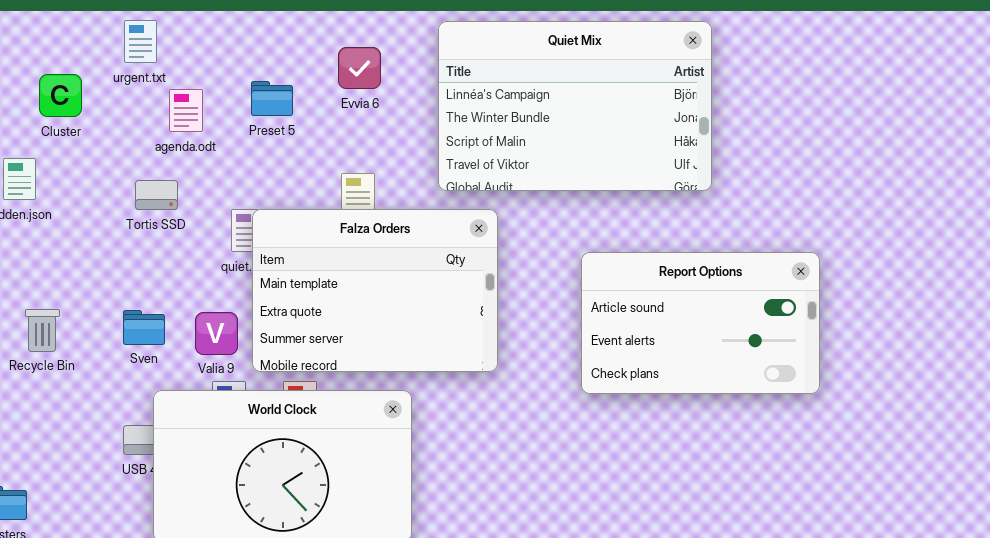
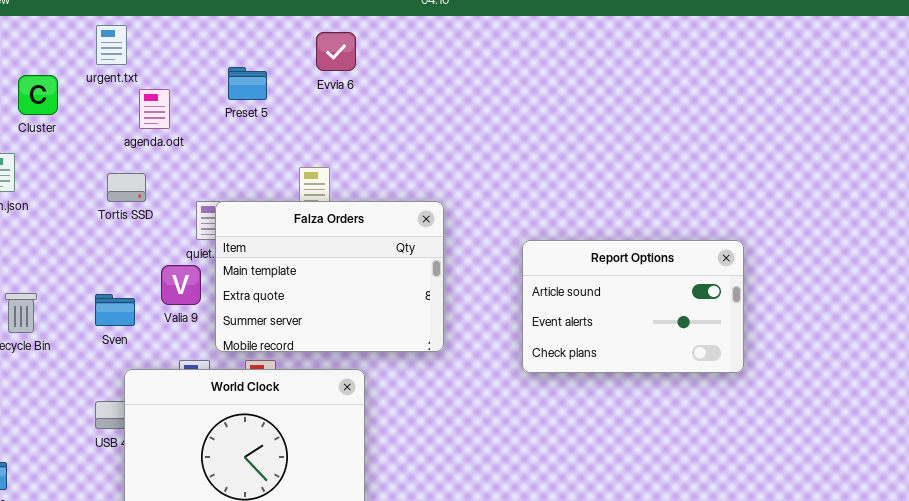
Quiet Mix: [438,21,712,191] -> none, closed
Evvia 6: [338,47,381,89] -> [316,32,356,71], moved
Preset 5: [251,81,293,116] -> [228,67,267,100], moved
Valia 9: [195,312,238,355] -> [161,265,201,305], moved

